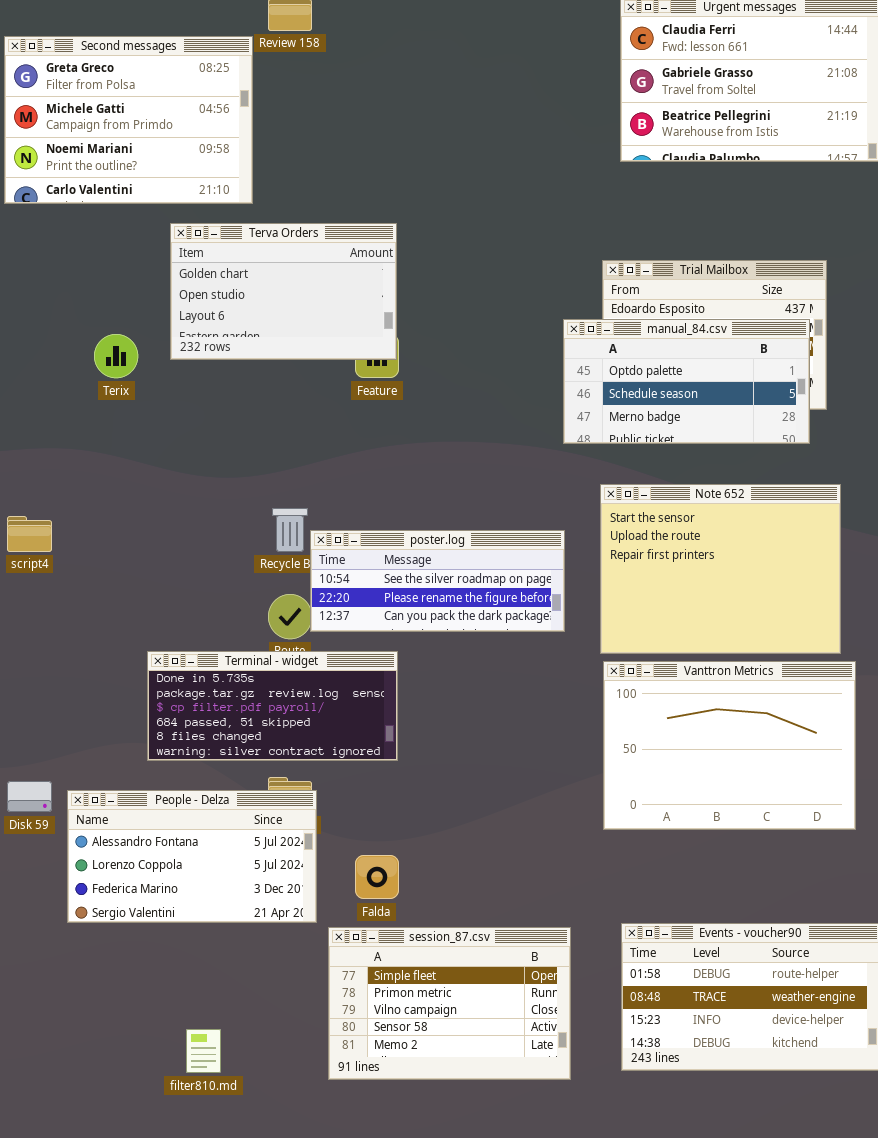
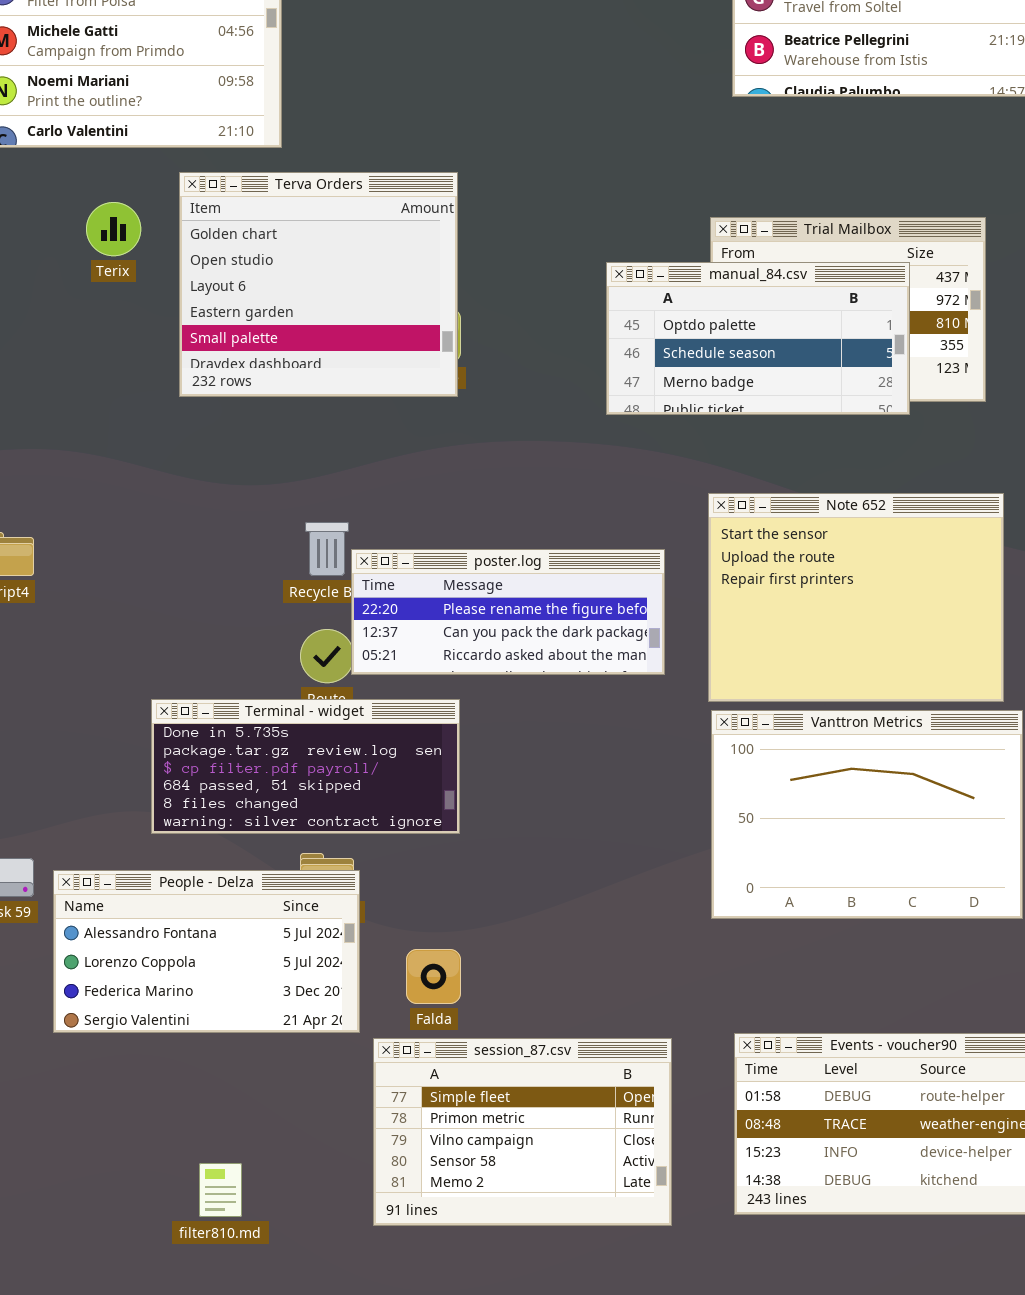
Terva Orders: [170,223,397,360] -> [179,172,458,397], resized
manual_84.csv: [563,319,810,444] -> [606,262,910,415], moved
Terix: [94,334,138,378] -> [86,202,141,256], moved
poster.log: [310,530,565,632] -> [351,549,665,675], scrolled down 1 row

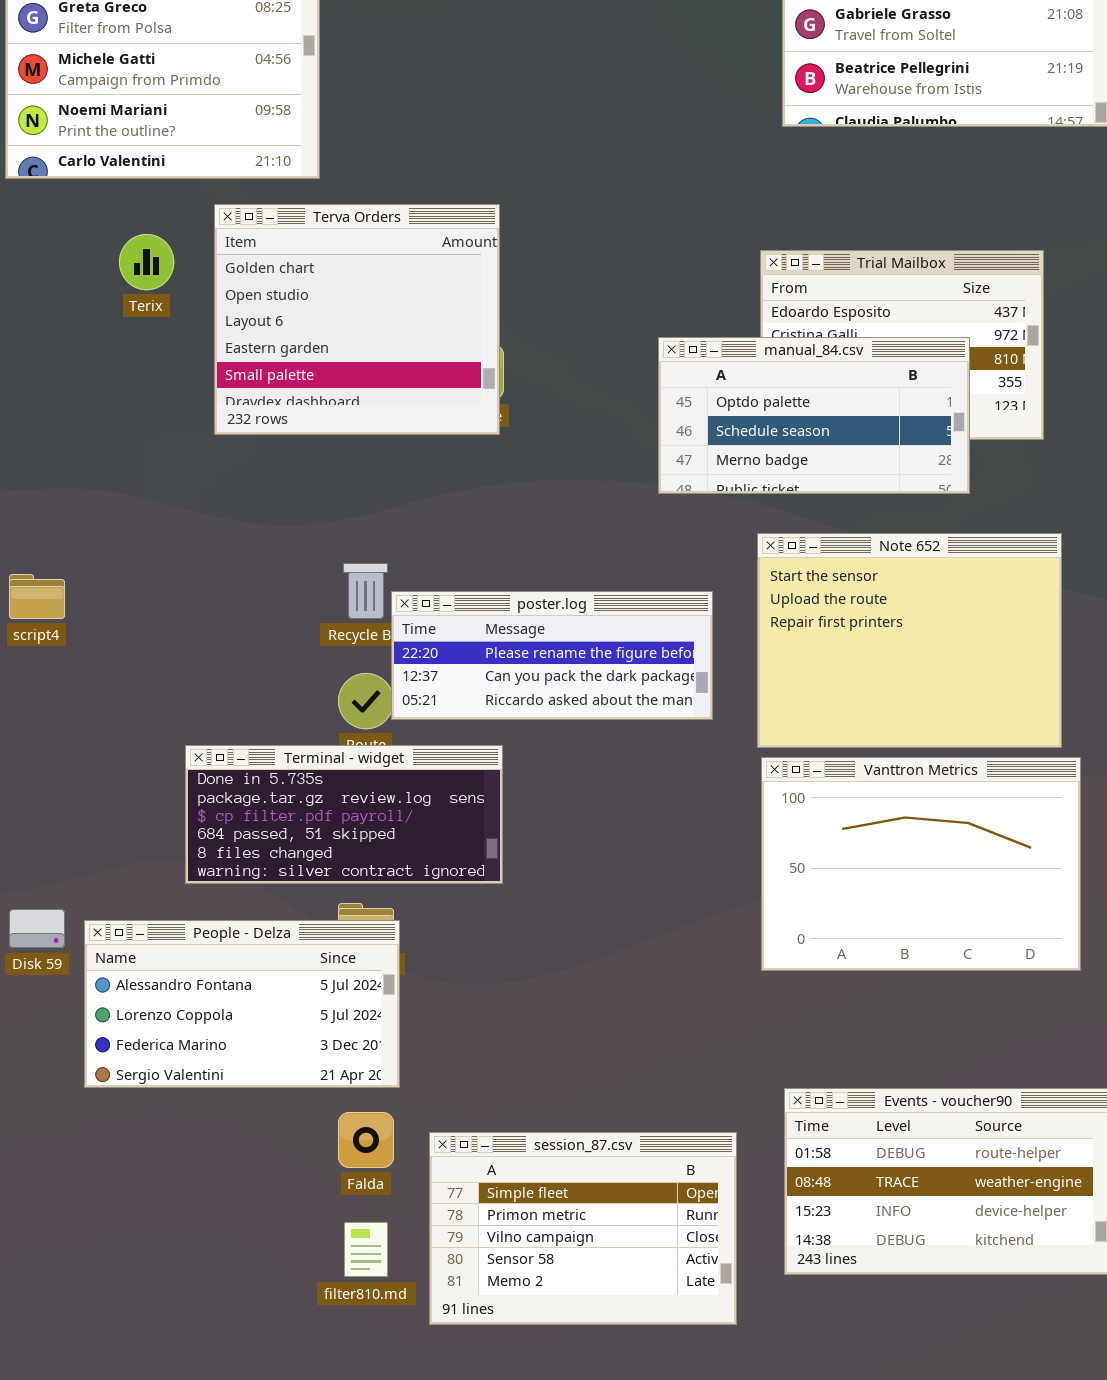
manual_84.csv: [606,262,910,415] -> [658,337,970,494], moved
Falda: [406,949,461,1004] -> [338,1112,394,1168], moved
session_87.csv: [373,1038,672,1226] -> [429,1132,737,1325], moved
filter810.md: [199,1163,242,1217] -> [344,1222,388,1277], moved

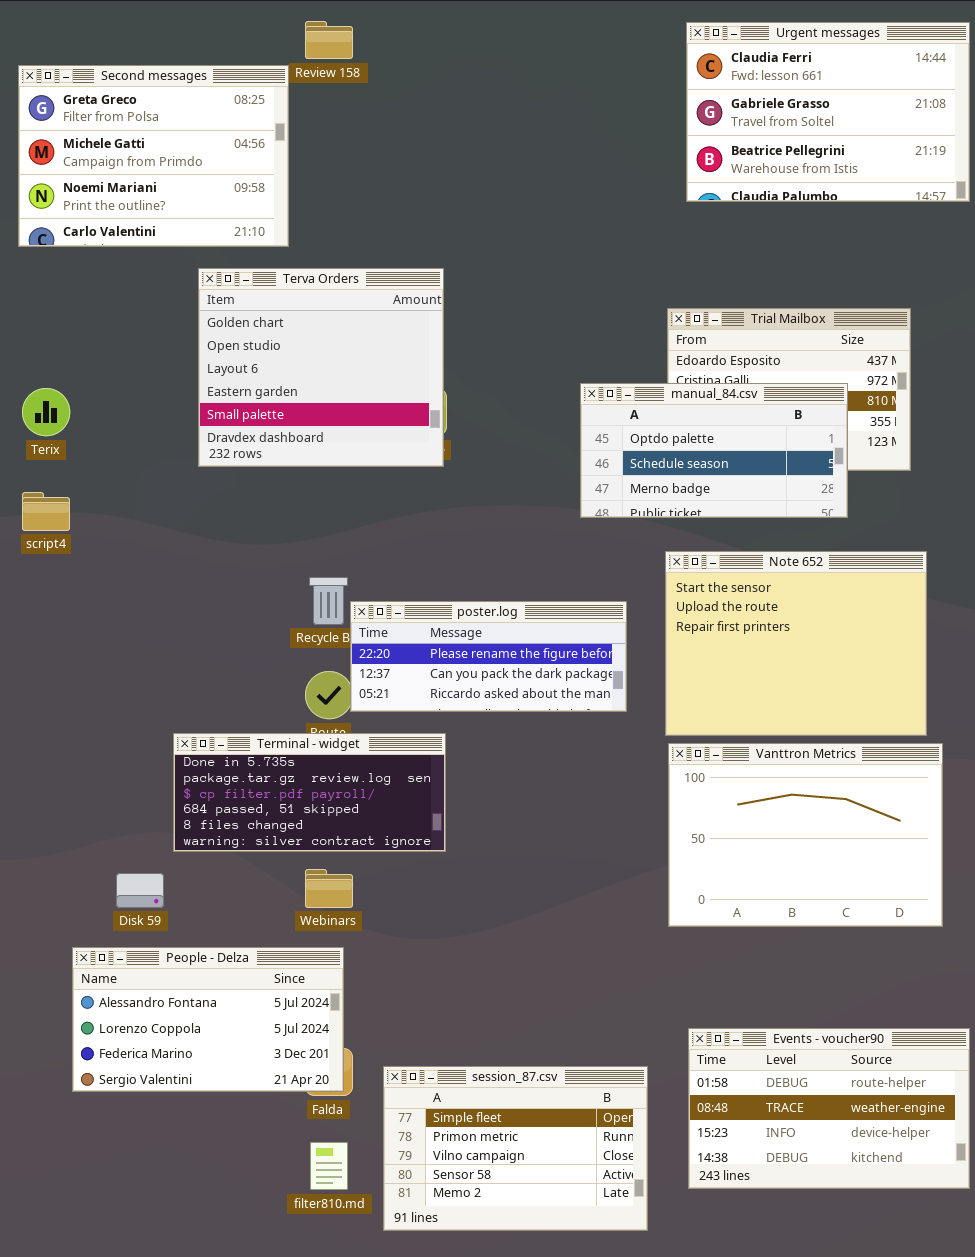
Terix: [119,234,174,290] -> [22,388,70,436], moved
script4: [9,574,65,619] -> [22,492,70,531], moved
Disk 59: [9,909,65,948] -> [116,873,164,908], moved
People - Delza: [84,920,400,1088] -> [72,947,344,1092], moved

